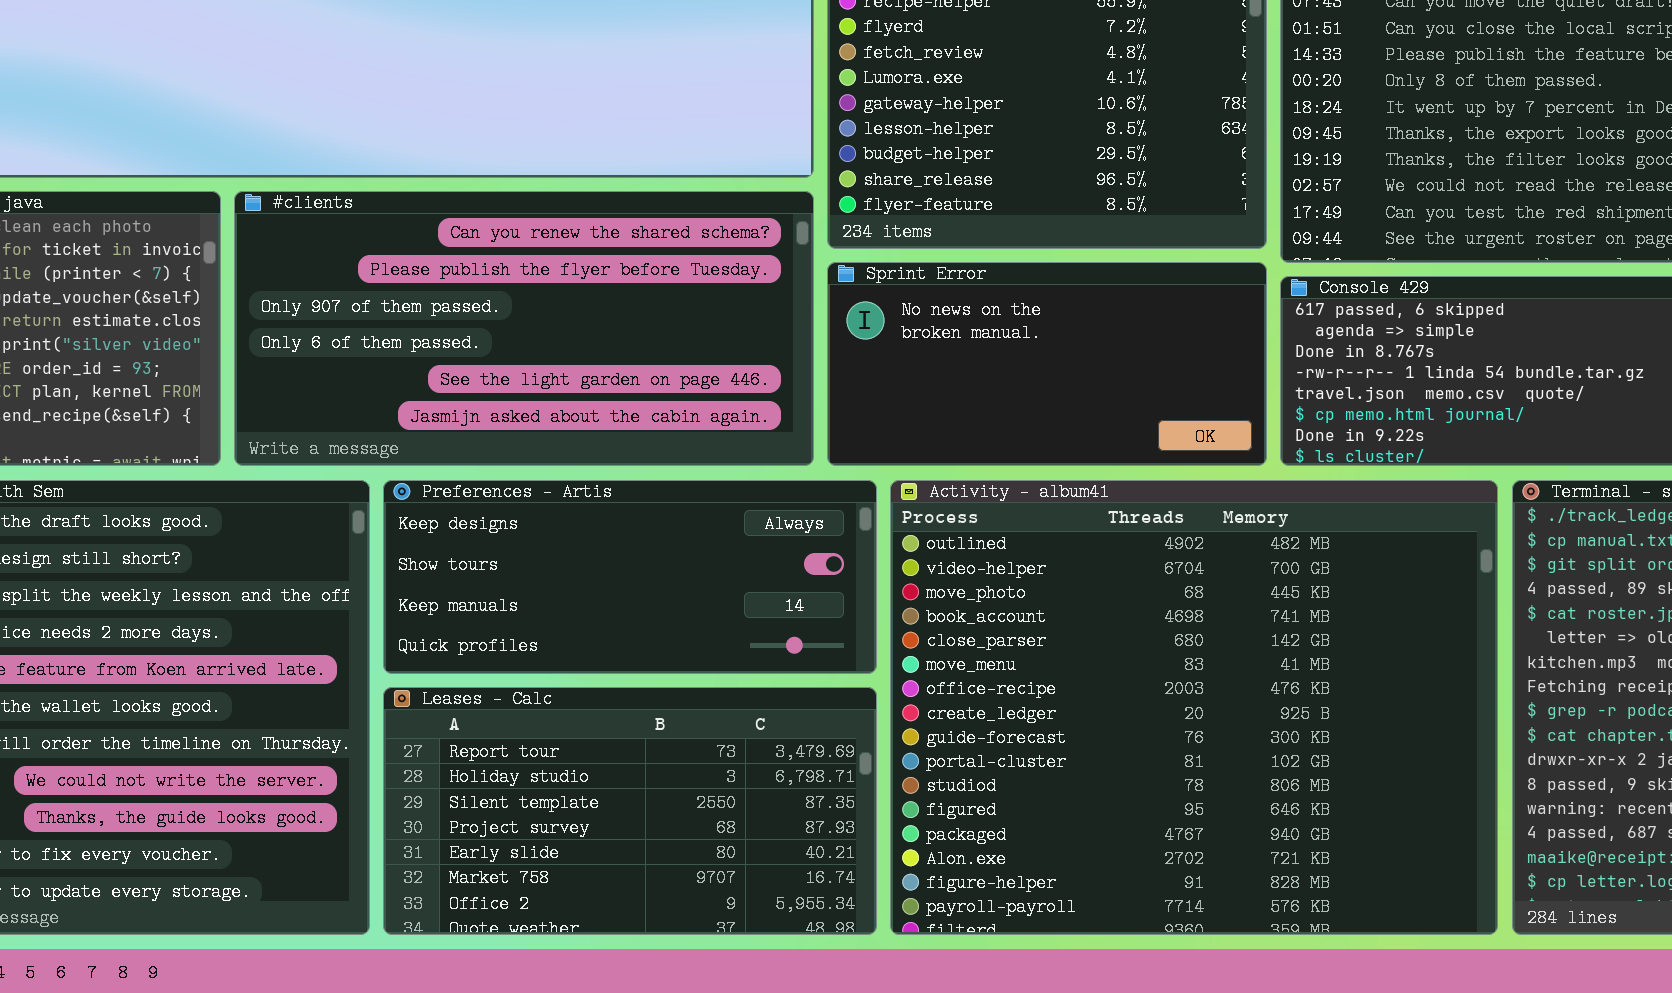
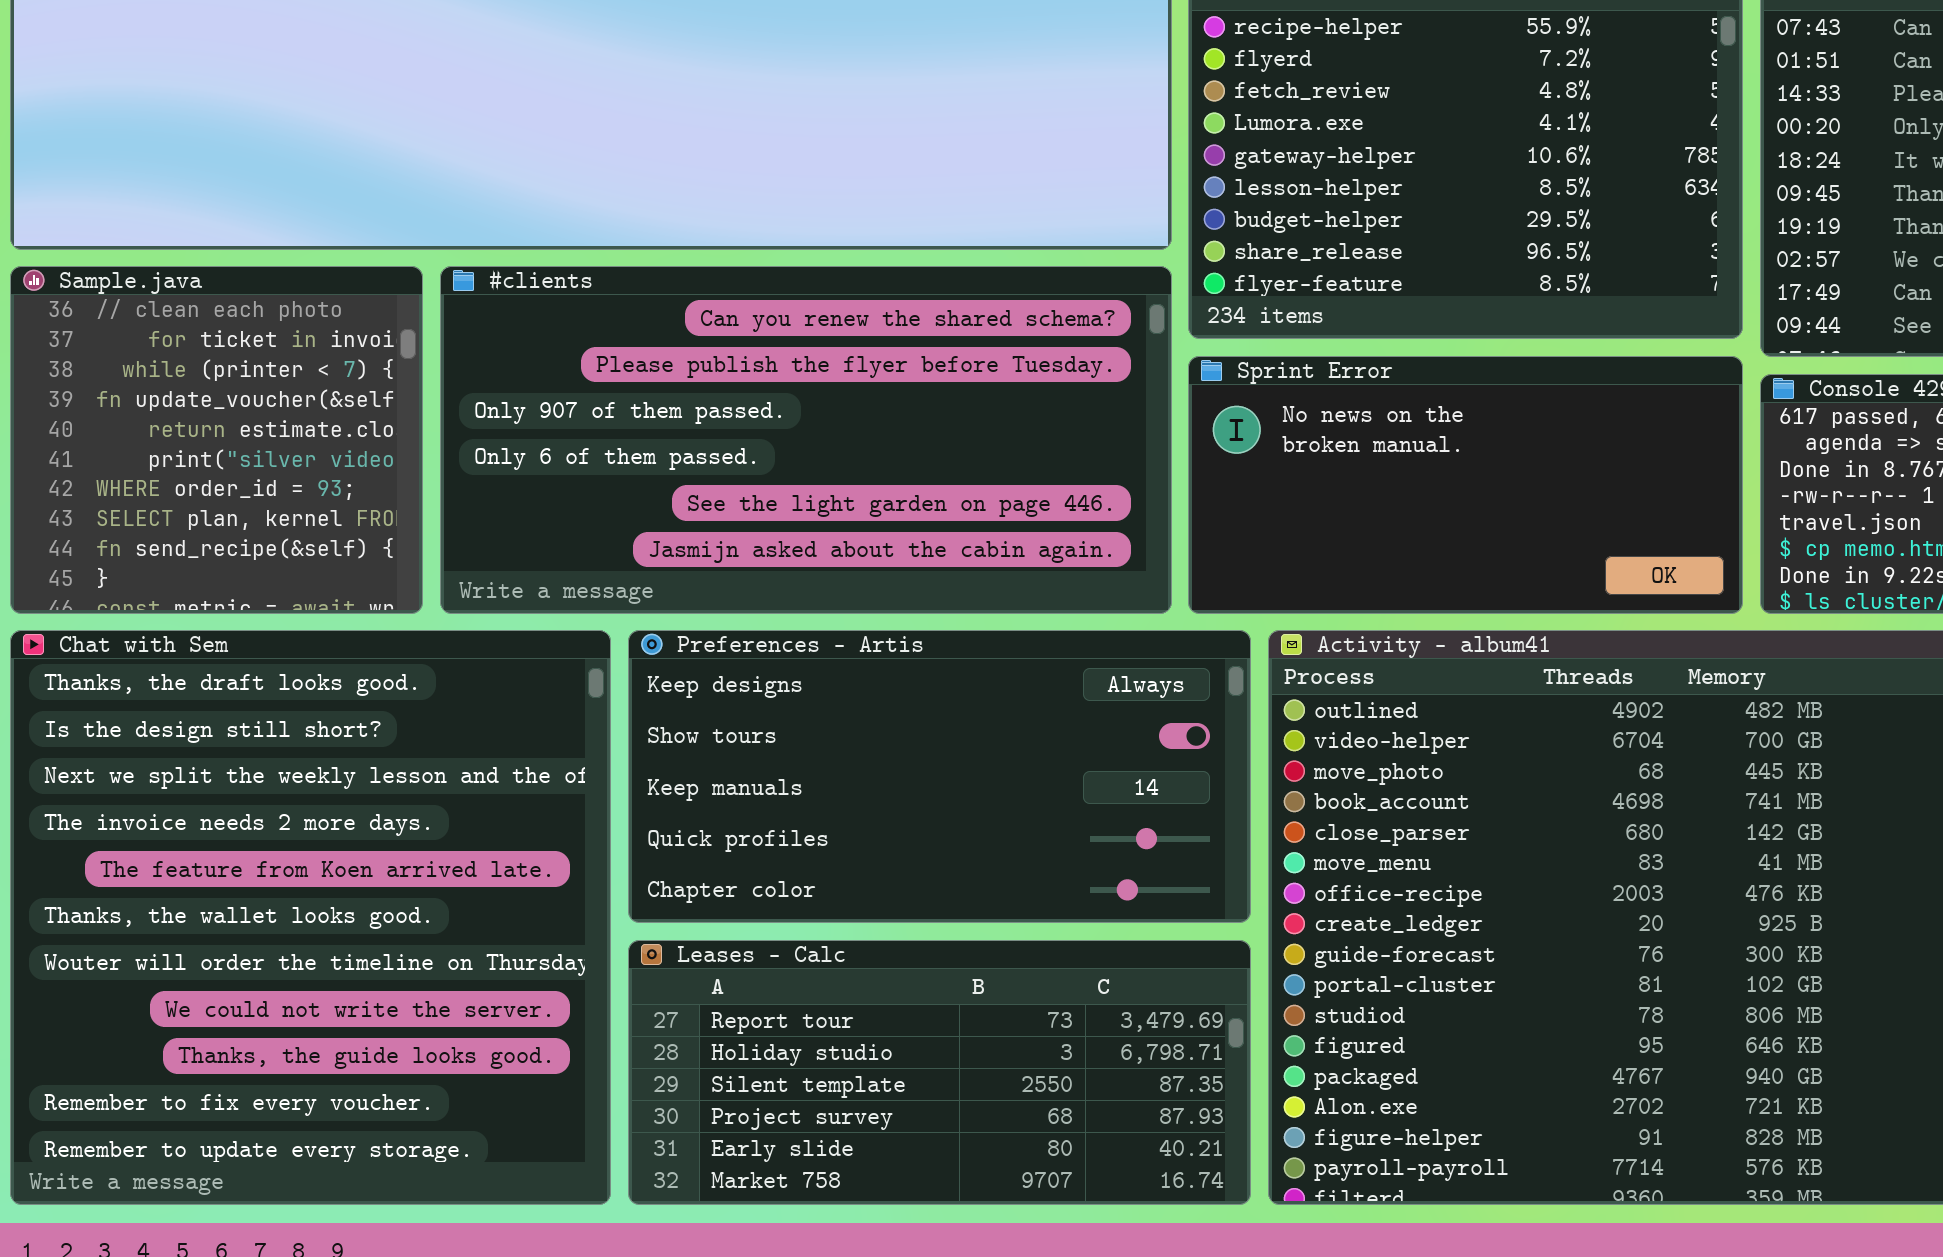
Preferences - Artis: [383,480,877,674] -> [628,630,1251,923], resized
Leases - Calc: [383,687,877,935] -> [628,940,1251,1205], resized

